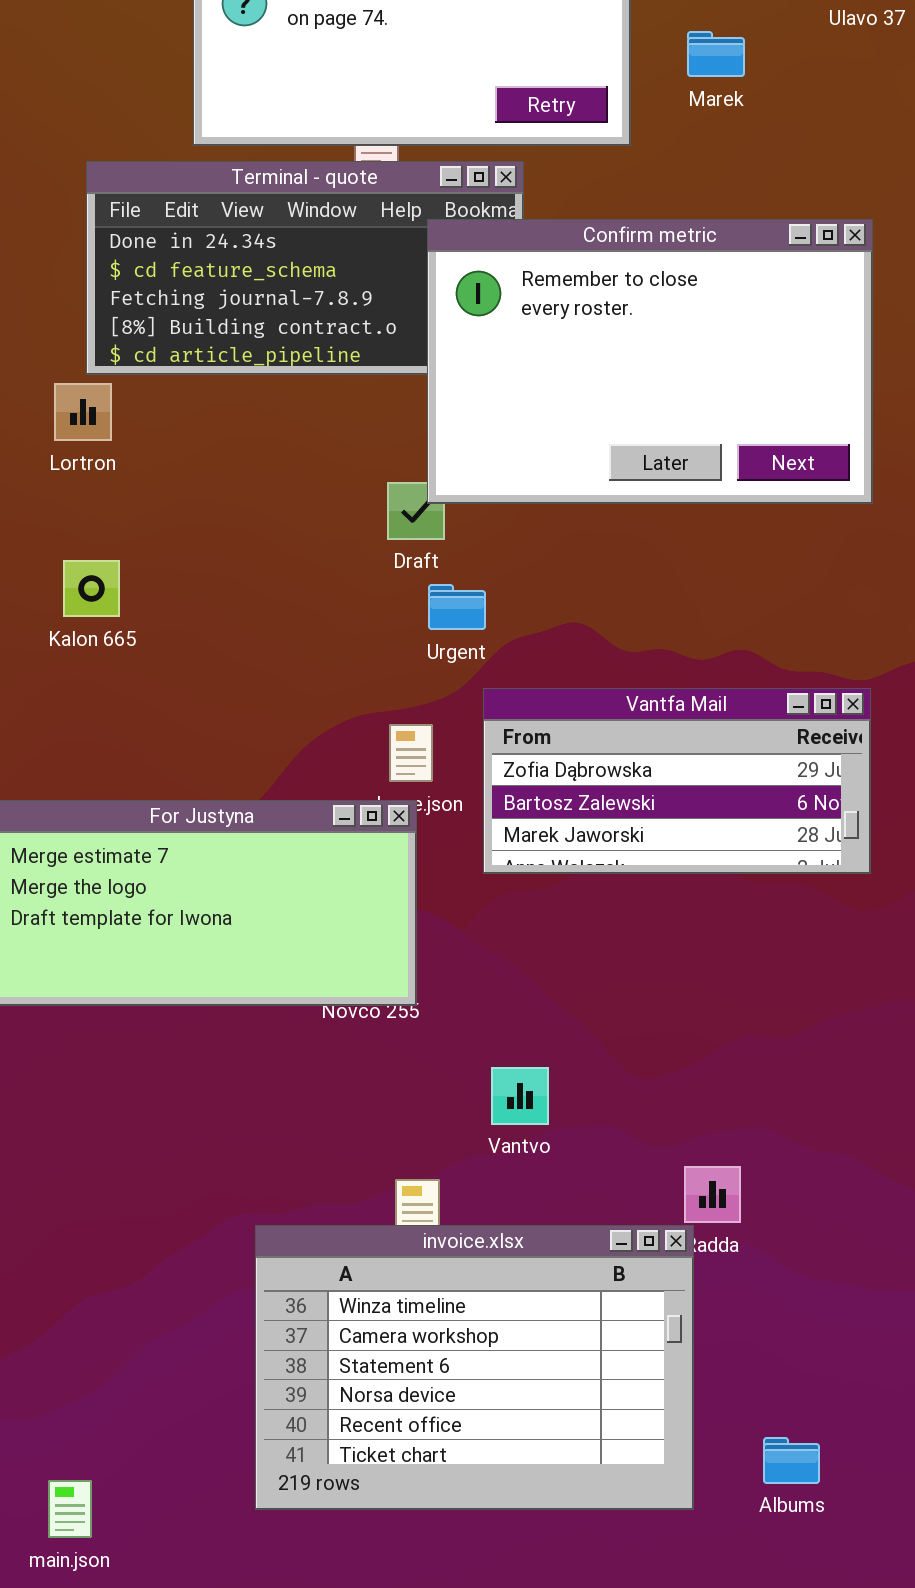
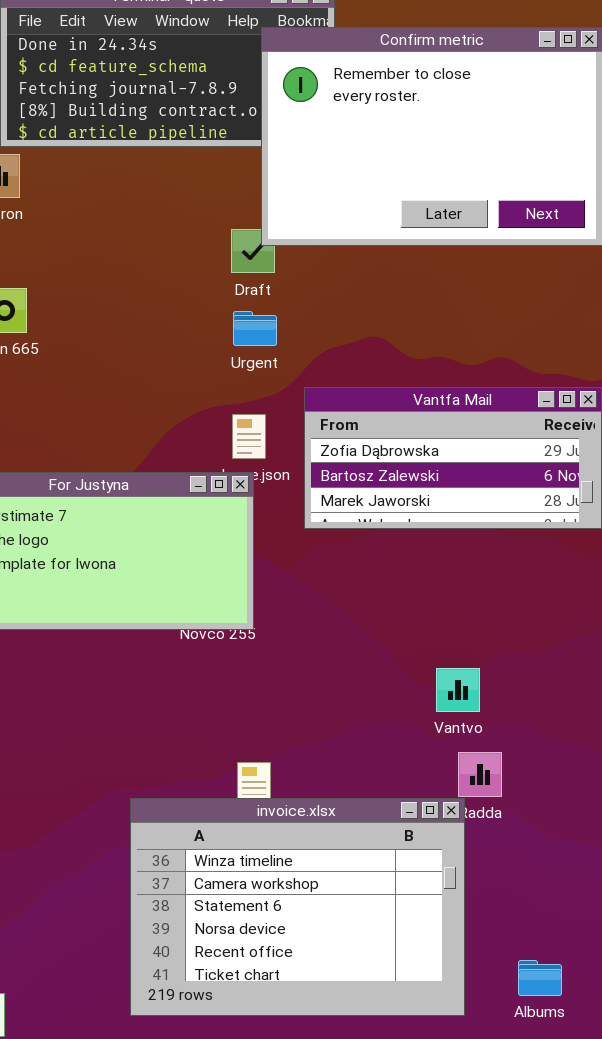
Urgent: [428,584,486,630] -> [233,311,277,346], moved
Vantvo: [491,1067,549,1125] -> [436,668,480,712], moved

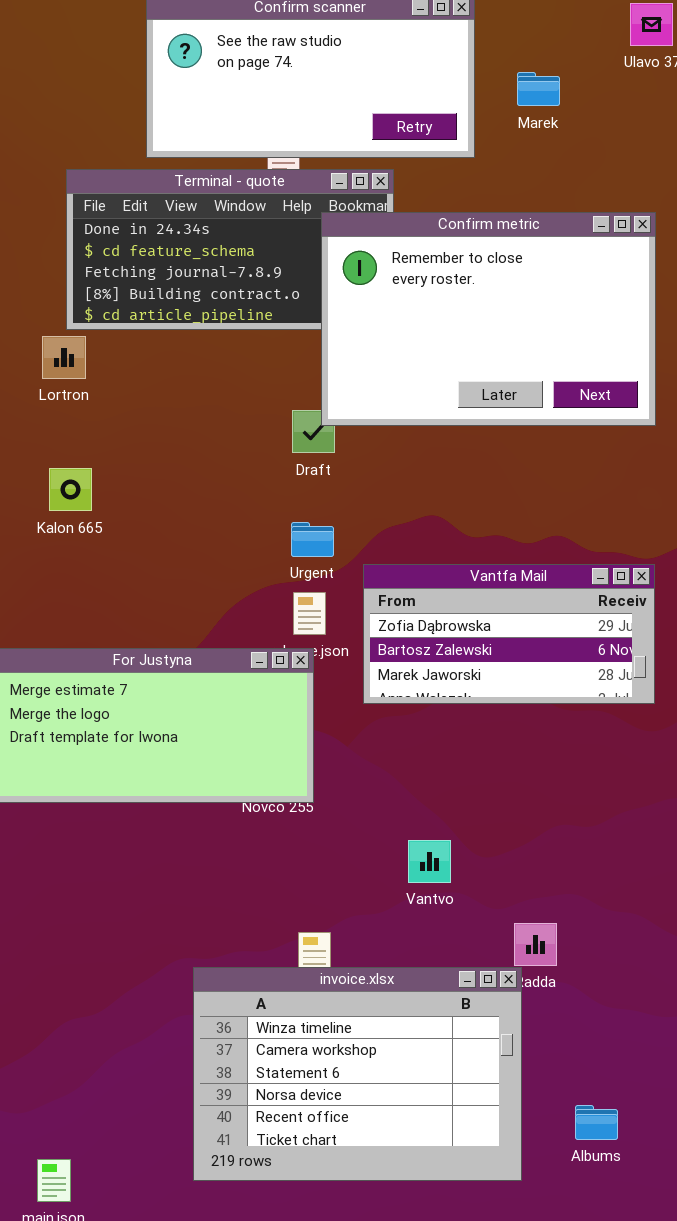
Urgent: [233,311,277,346] -> [291,522,334,557], moved
Vantvo: [436,668,480,712] -> [408,840,451,883], moved
Albums: [518,960,562,996] -> [575,1105,618,1140], moved

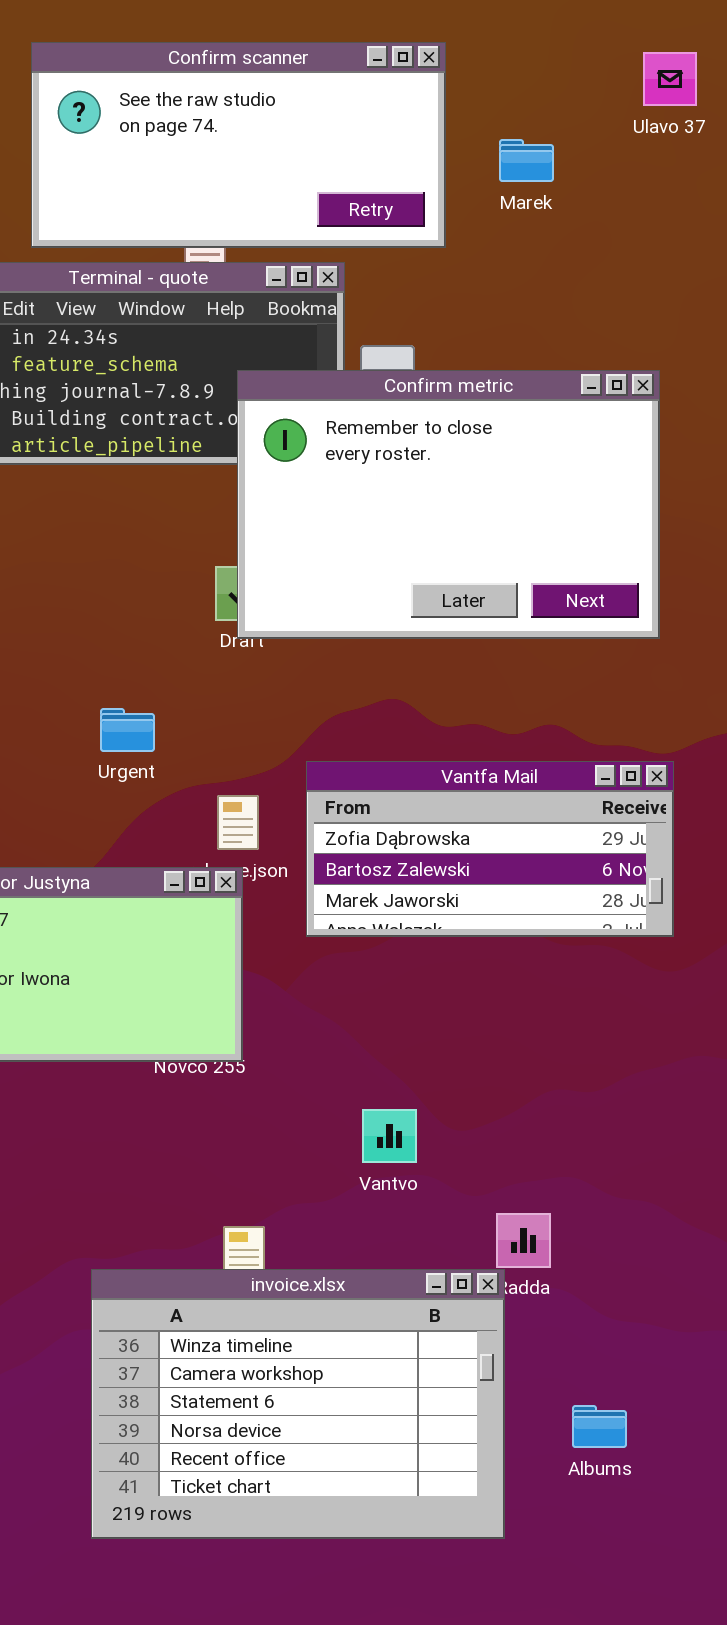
Confirm metric: [321,212,656,426] -> [237,370,660,639], moved
Urgent: [291,522,334,557] -> [100,708,155,752], moved
Albums: [575,1105,618,1140] -> [572,1405,627,1448], moved

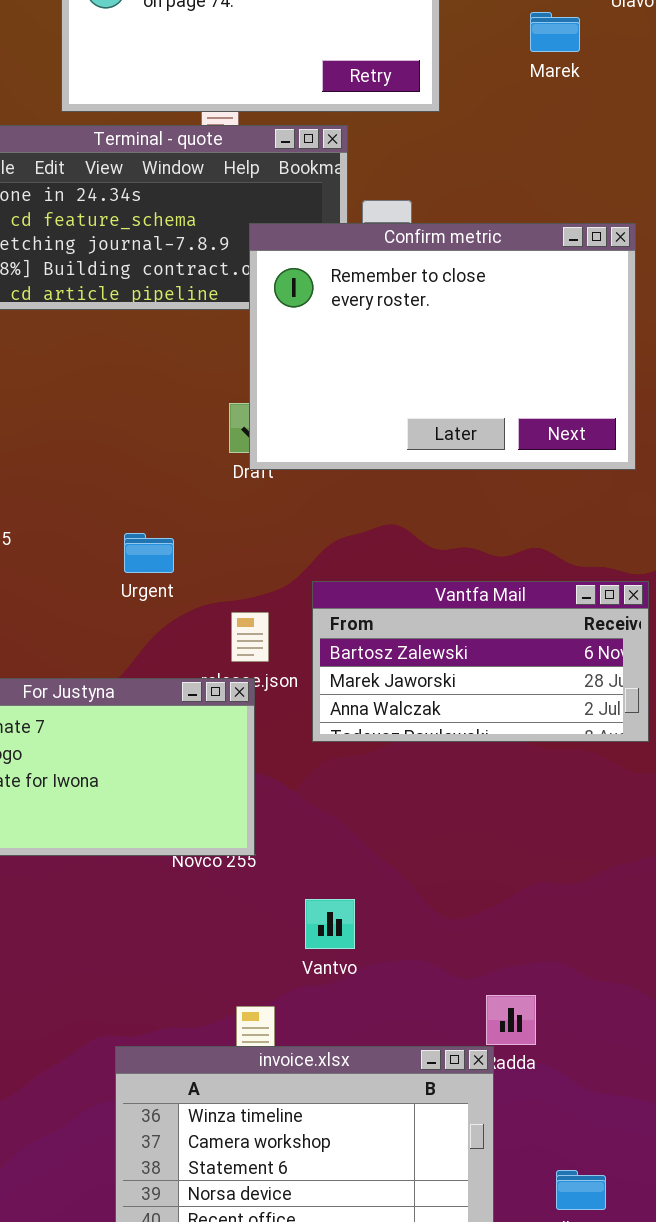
Marek: [499,139,554,182] -> [530,12,580,52], moved
Vantfa Mail: [306,761,674,937] -> [312,581,649,742], scrolled down 1 row
Vantvo: [362,1109,417,1163] -> [305,899,355,949], moved

